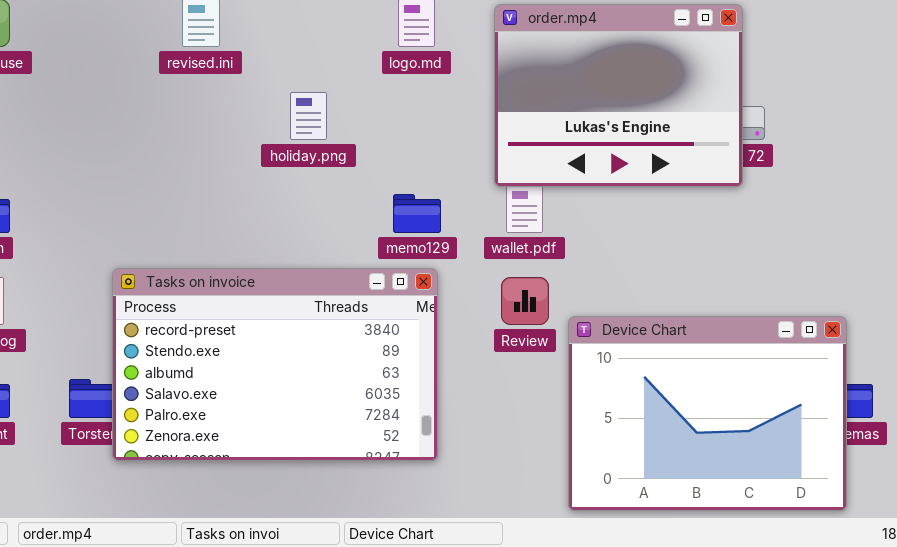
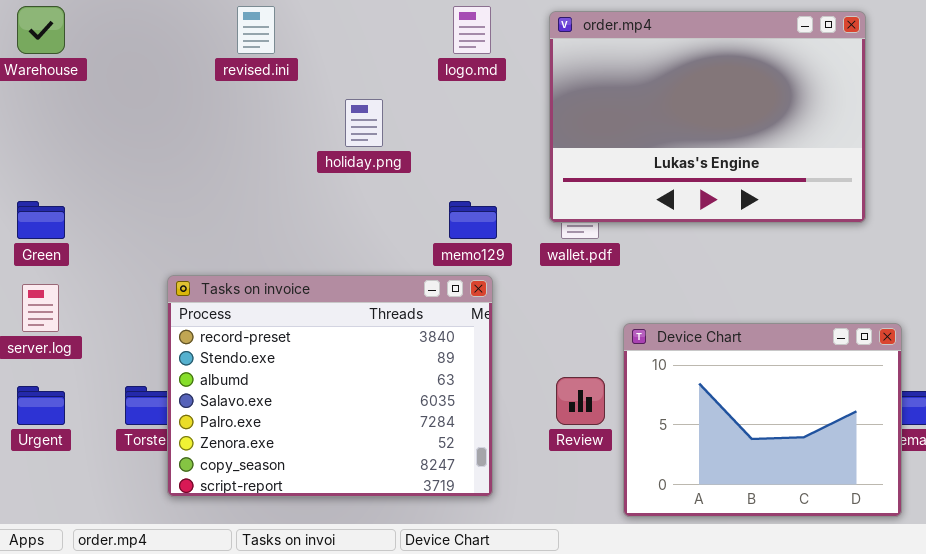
order.mp4: [494,4,743,187] -> [549,11,866,223], resized
Tasks on invoice: [112,268,438,461] -> [167,275,493,497], resized
Review: [501,277,549,325] -> [556,377,605,425], moved

